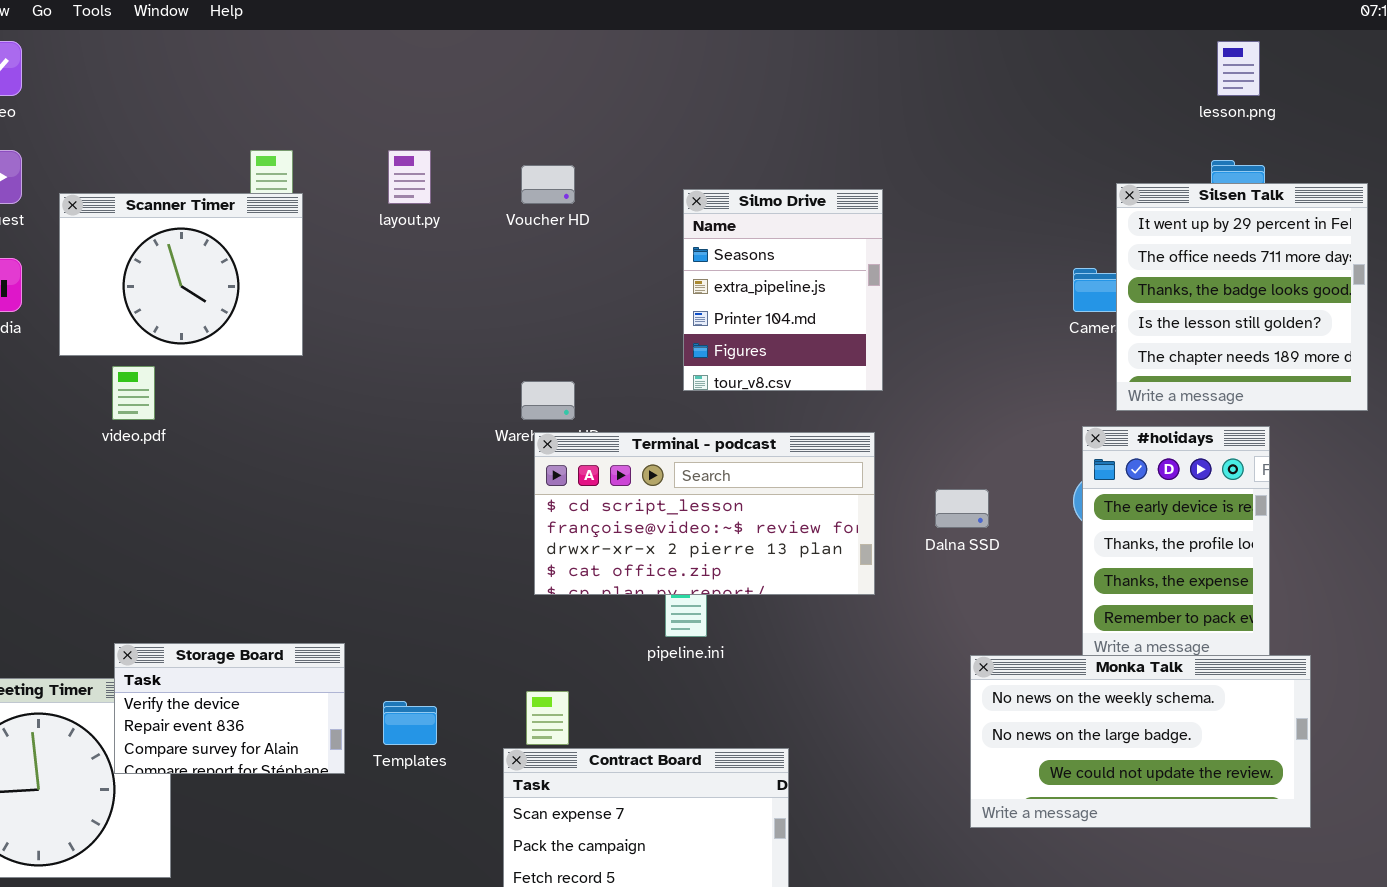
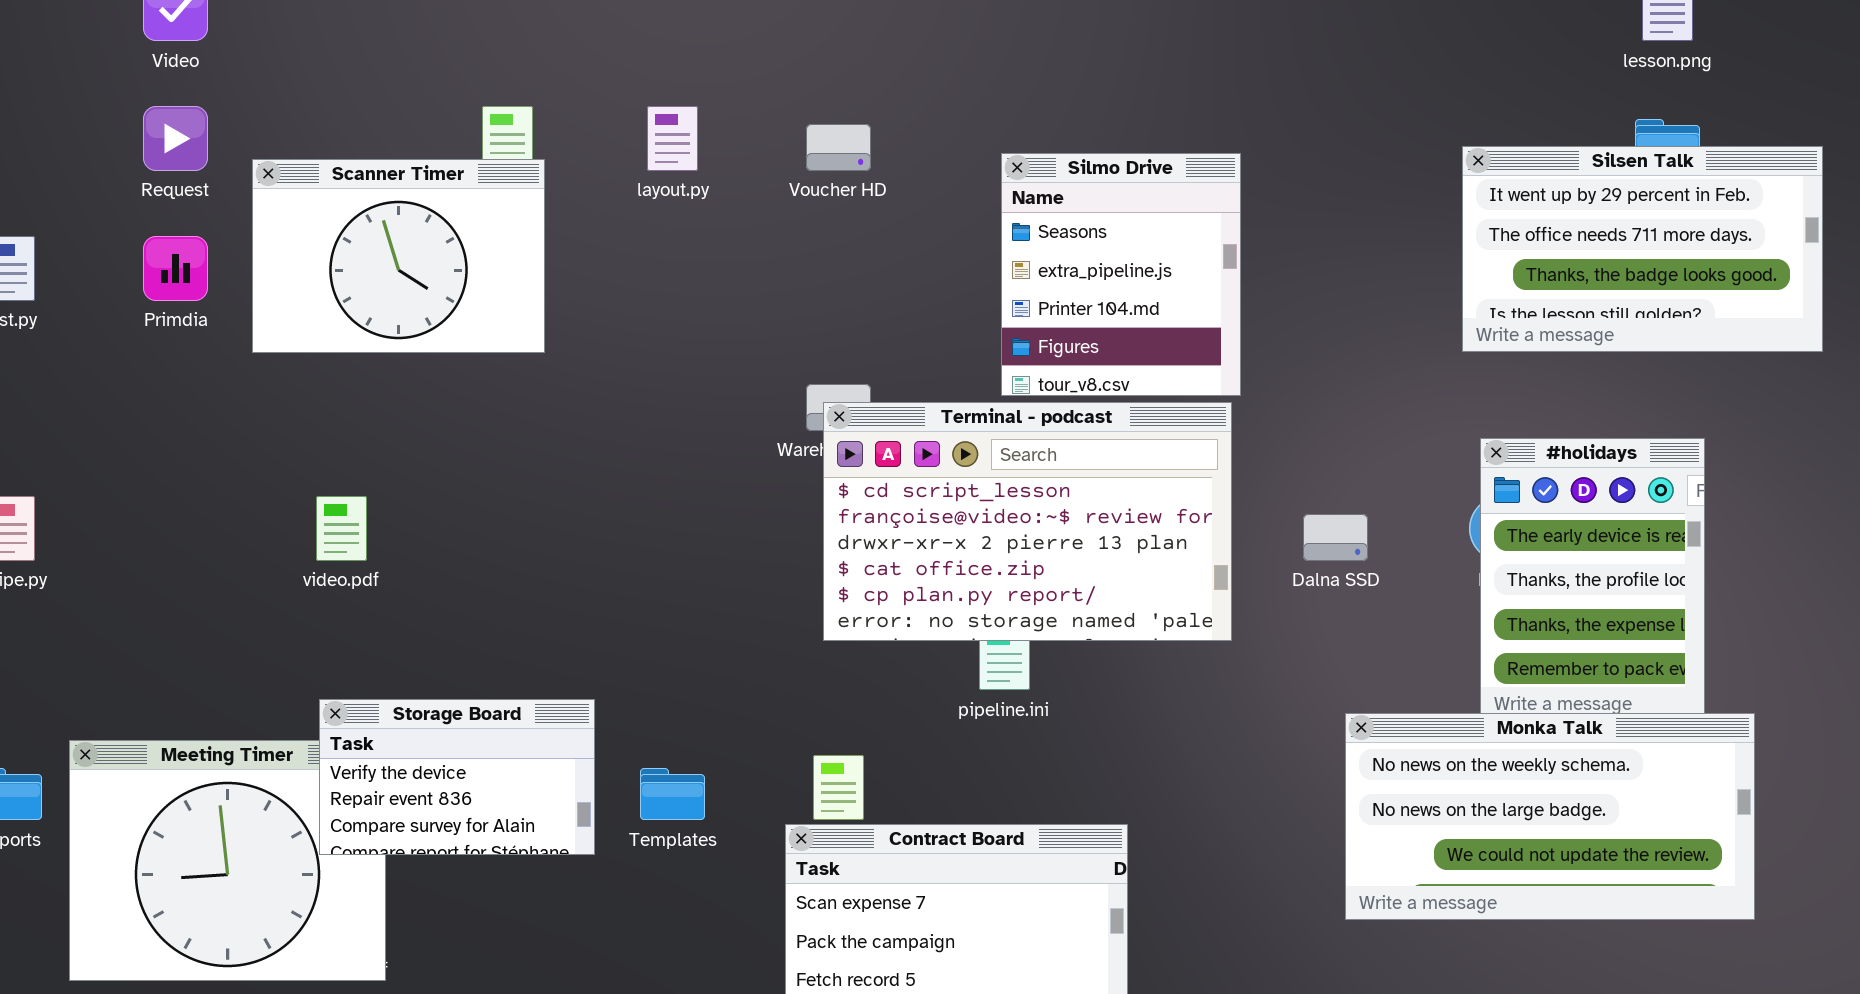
Silsen Talk: [1116,183,1368,411] -> [1462,146,1823,352], resized
video.pdf: [112,366,155,420] -> [316,496,367,561], moved
Terminal - podcast: [534,432,875,595] -> [823,402,1232,641], resized

